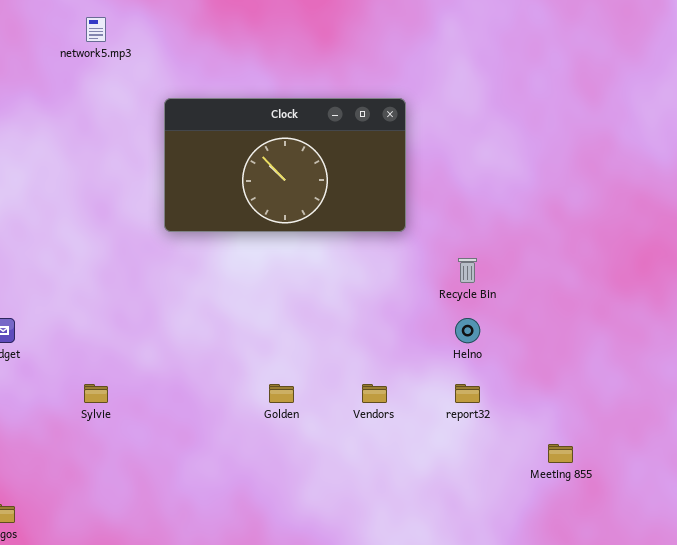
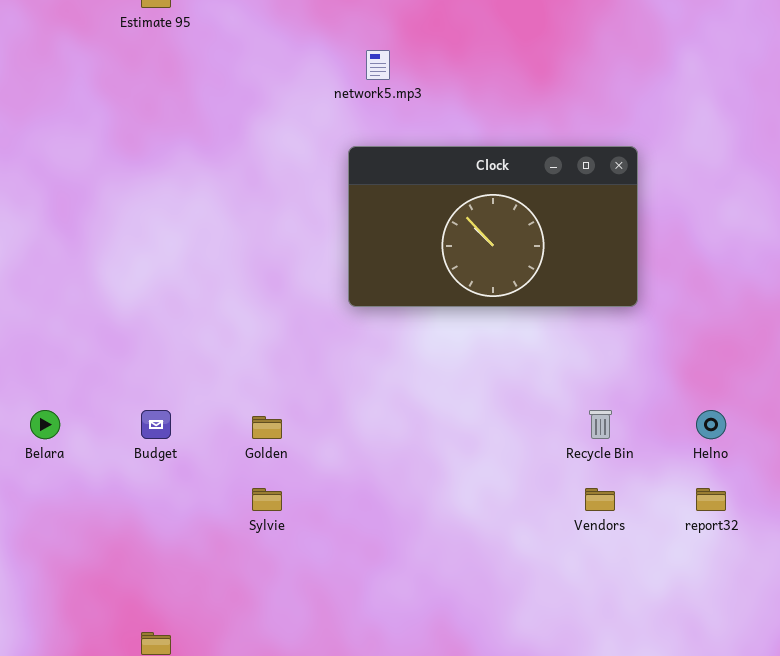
network5.mp3: [86,17,106,42] -> [366,50,390,80], moved
Recycle Bin: [458,258,477,283] -> [589,410,612,439], moved
Golden: [269,384,294,403] -> [252,416,282,439], moved

